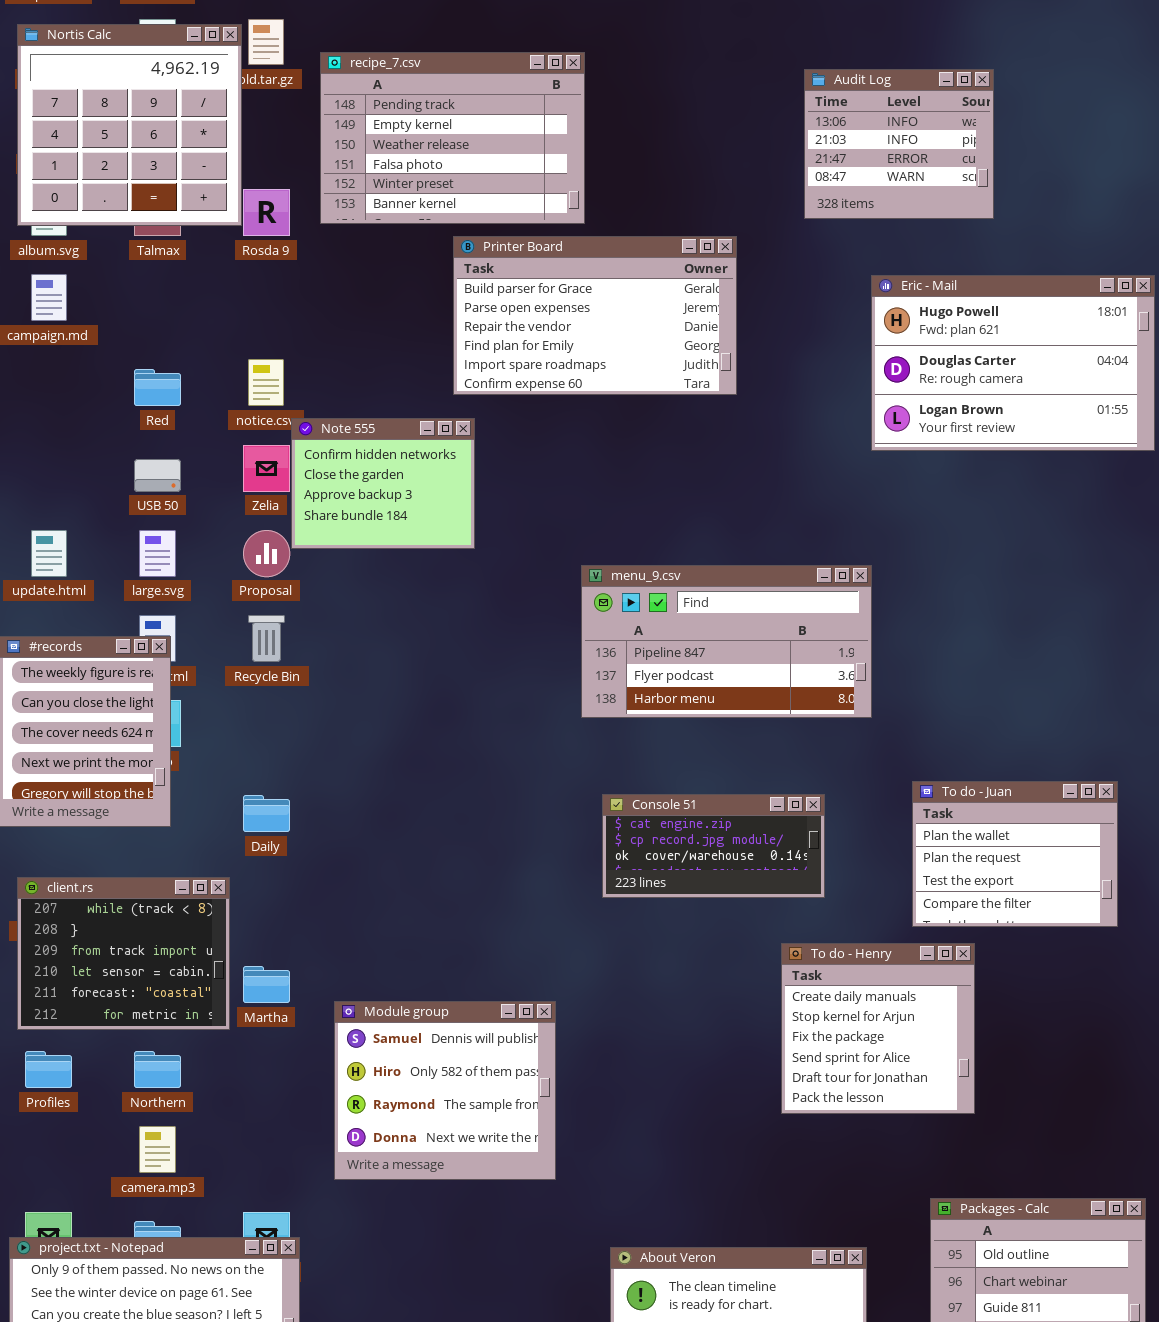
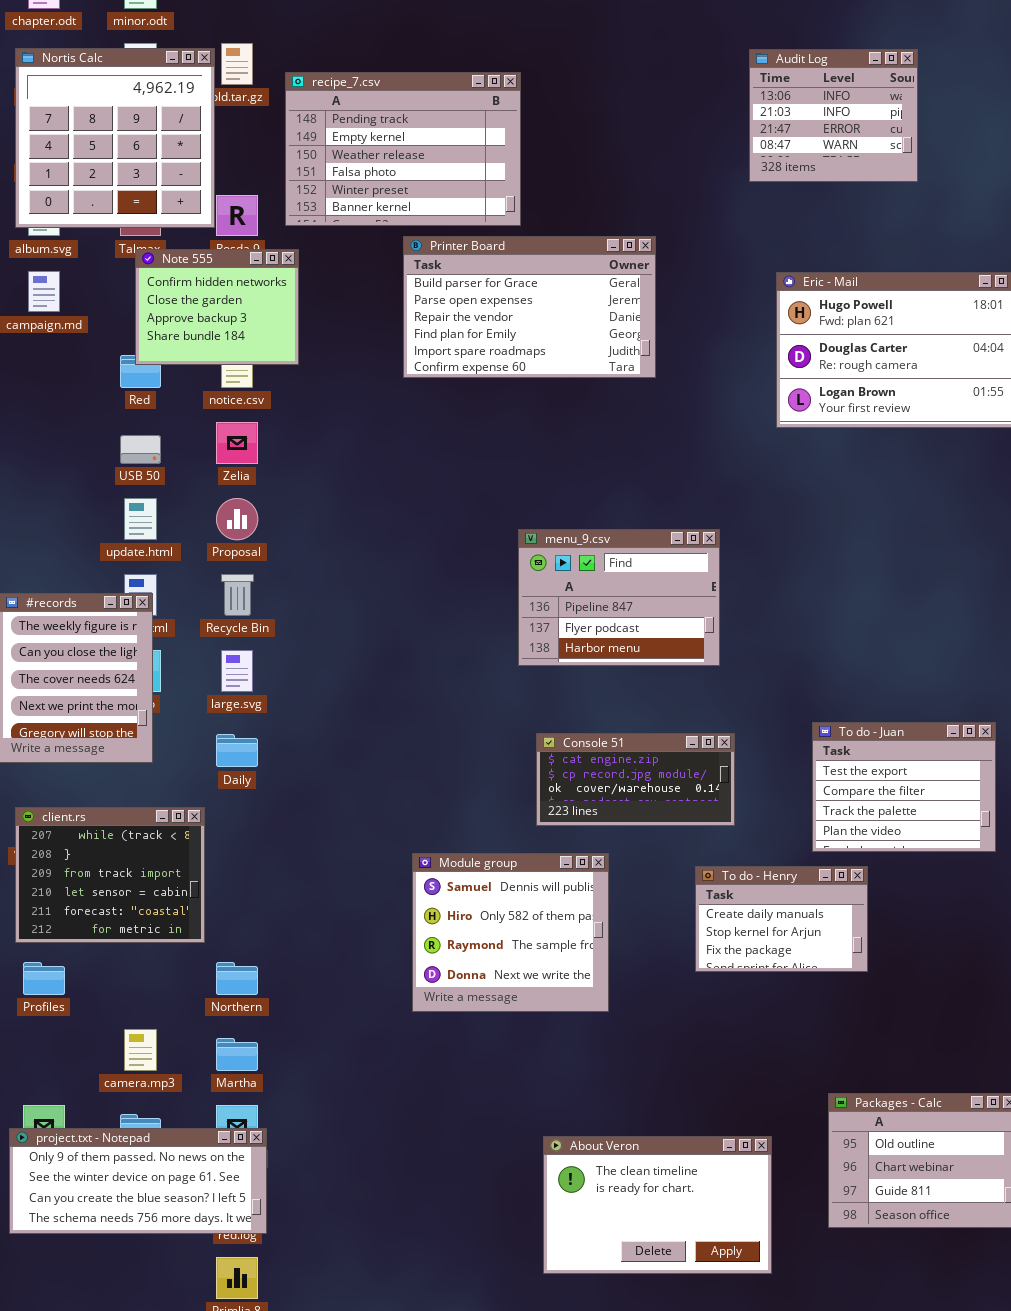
Audit Log: [804,69,994,219] -> [749,49,918,182], moved
Note 555: [291,418,475,549] -> [135,249,299,365], moved
update.html: [31,530,67,577] -> [124,498,157,540], moved
large.svg: [139,530,176,577] -> [221,650,253,692], moved
menu_9.csv: [581,565,872,718] -> [518,529,720,666], resized
To do - Juan: [912,781,1118,927] -> [812,722,996,852], scrolled down 2 rows
To do - Henry: [781,943,975,1114] -> [695,866,868,972], resized
Martha: [243,966,290,1003] -> [216,1038,258,1071], moved
Module group: [334,1001,556,1180] -> [412,853,609,1012], moved
Northern: [134,1051,181,1088] -> [216,962,258,995], moved

